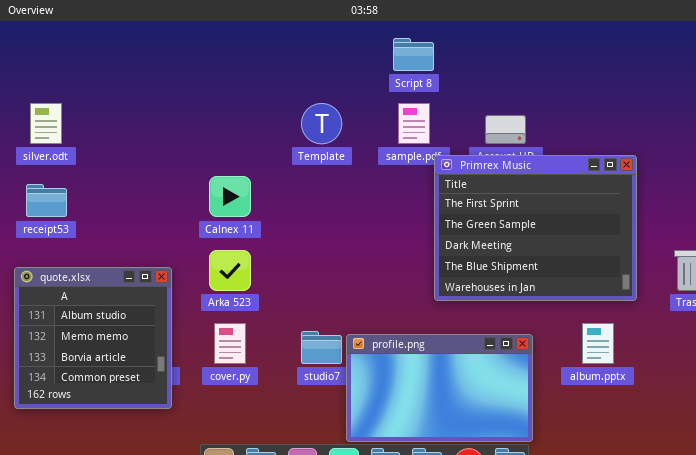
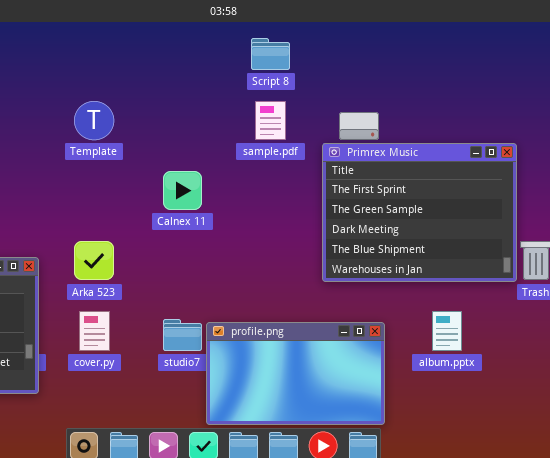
Template: [301,103,342,144] -> [74,101,114,140], moved
Primrex Music: [434,155,637,301] -> [322,143,517,282], moved
Calnex 11: [209,176,251,217] -> [163,171,202,210], moved

